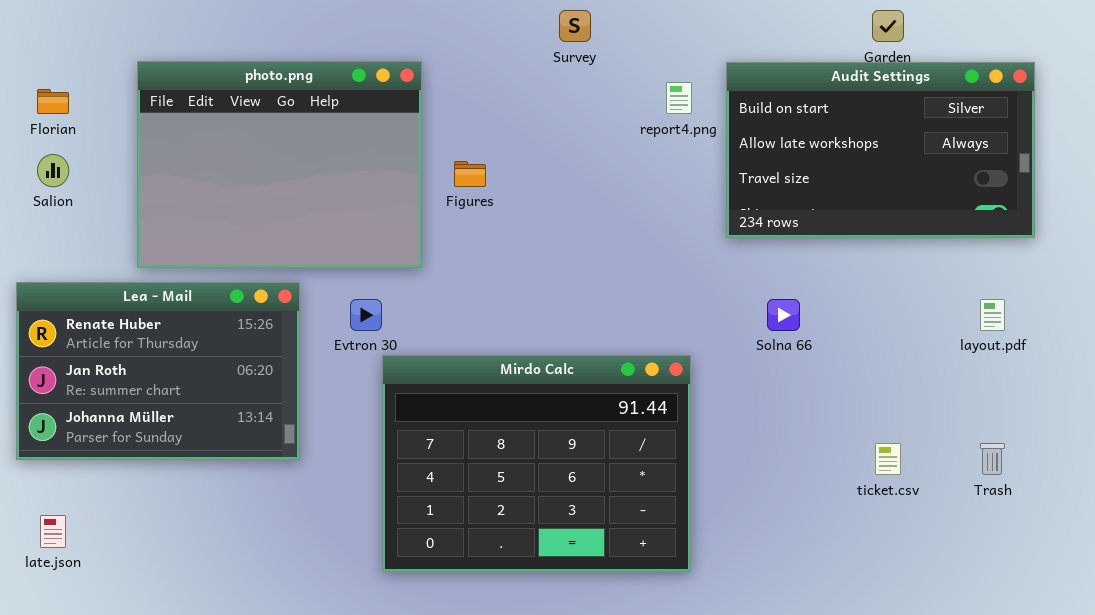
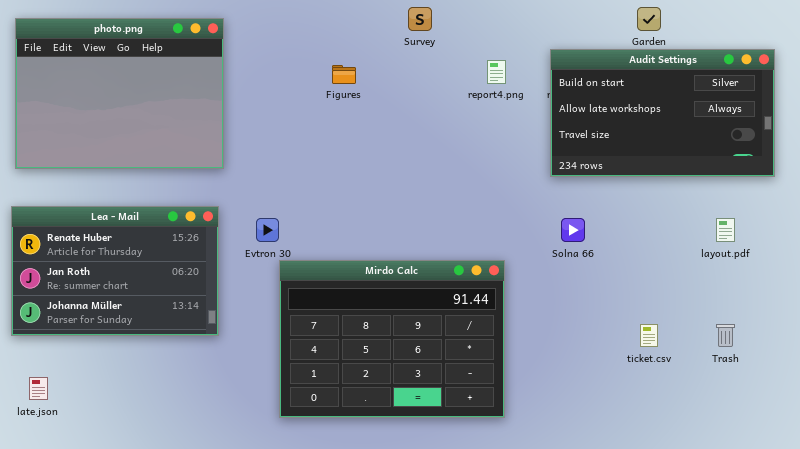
photo.png: [137,61,422,268] -> [15,18,224,169], moved
Audit Settings: [726,62,1035,238] -> [550,49,775,177], moved
Figures: [454,161,486,187] -> [332,65,356,84], moved

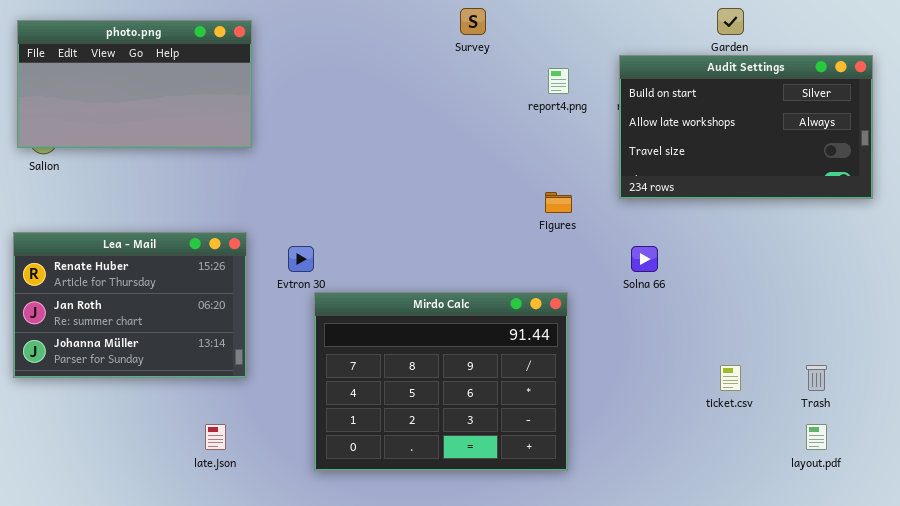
photo.png: [15,18,224,169] -> [17,20,252,148], resized
Figures: [332,65,356,84] -> [545,192,572,213], moved
layout.pdf: [716,218,735,242] -> [806,424,827,450], moved
late.json: [29,377,48,400] -> [205,424,226,450], moved

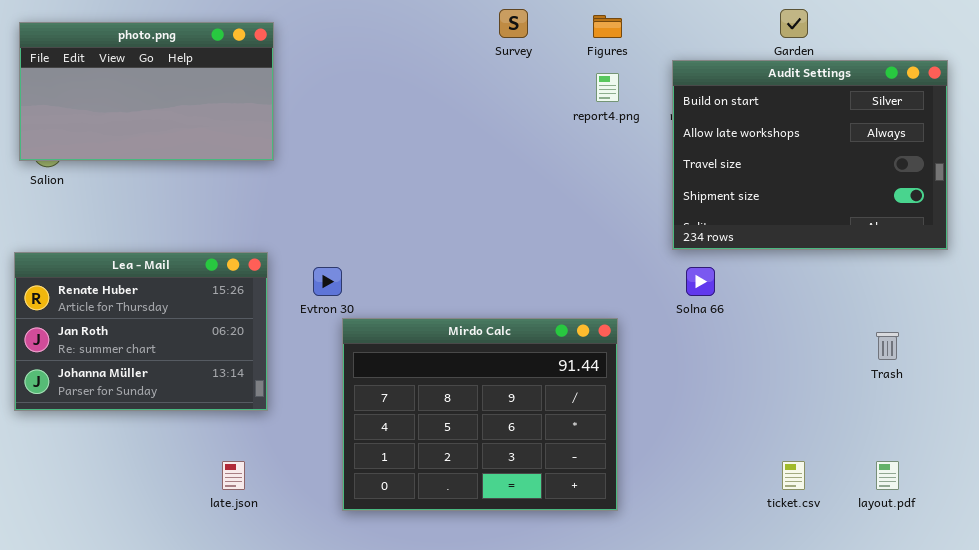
Audit Settings: [619,55,873,199] -> [672,60,948,250], resized
Figures: [545,192,572,213] -> [593,15,622,38], moved
ticket.csv: [720,365,741,391] -> [782,461,805,490], moved
Trash: [806,365,827,391] -> [876,332,899,360], moved

